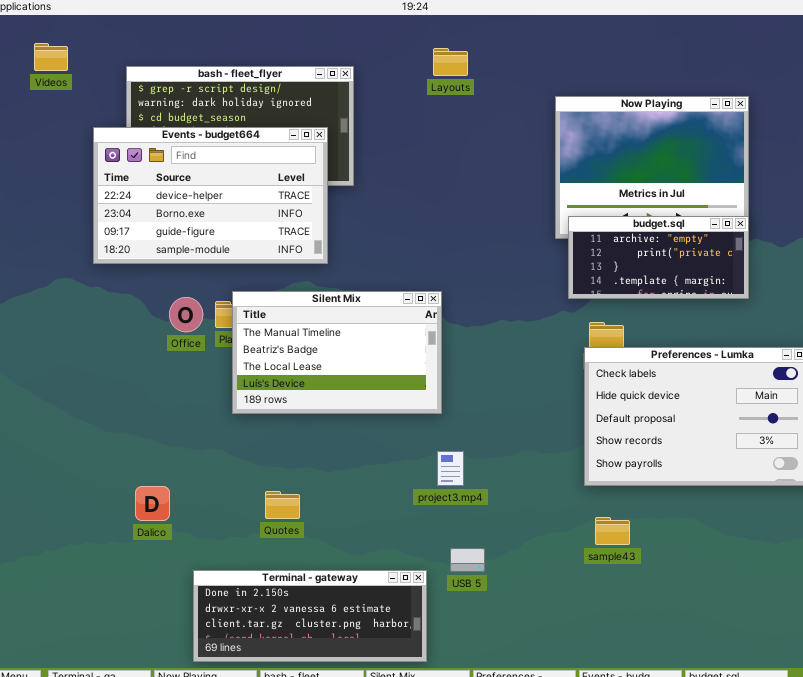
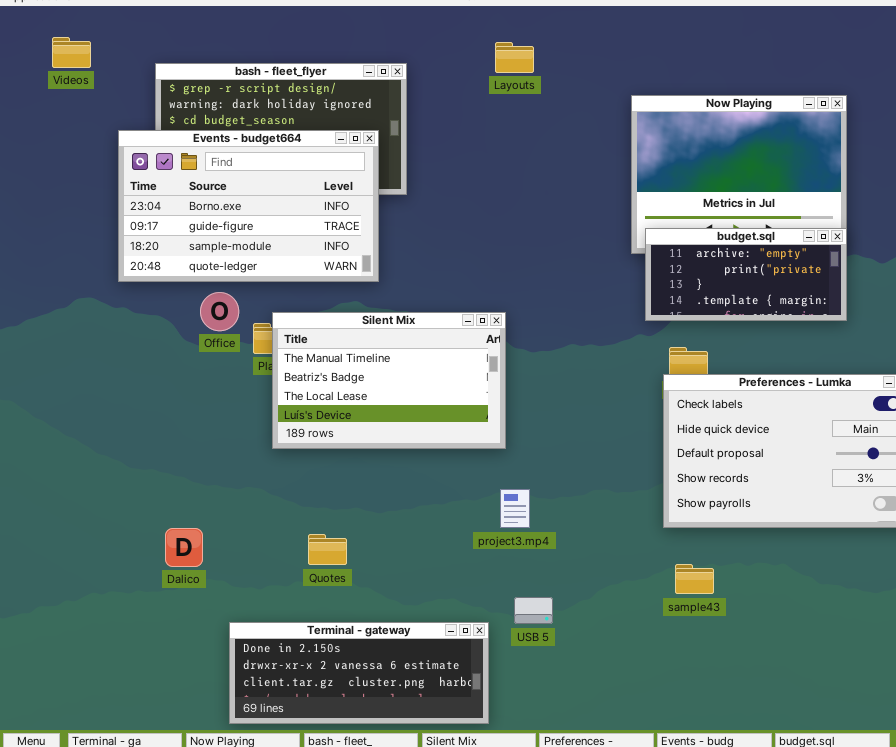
Events - budget664: [93,127,328,264] -> [118,130,379,282], scrolled down 1 row
Office: [169,297,203,332] -> [200,292,239,331], moved

